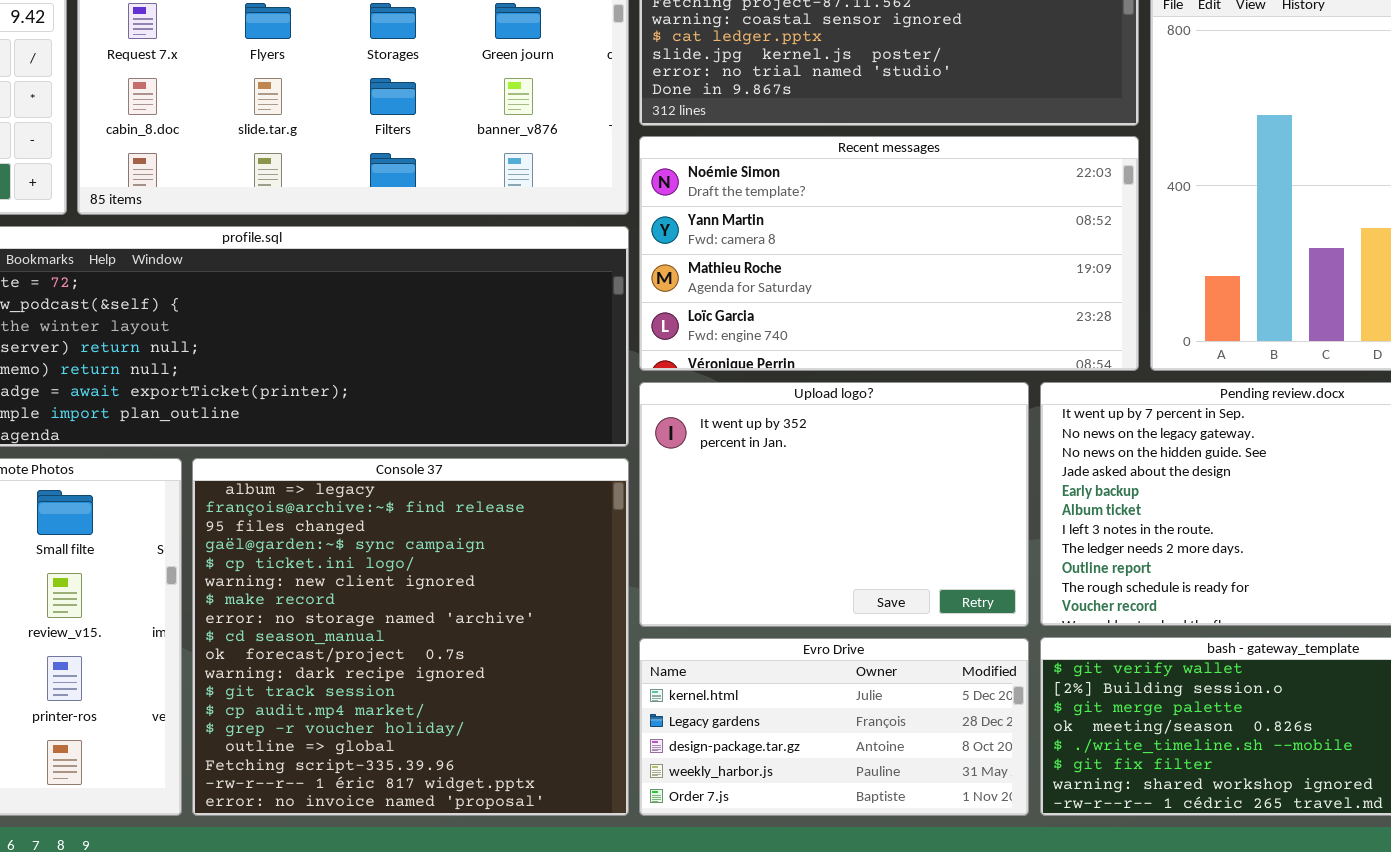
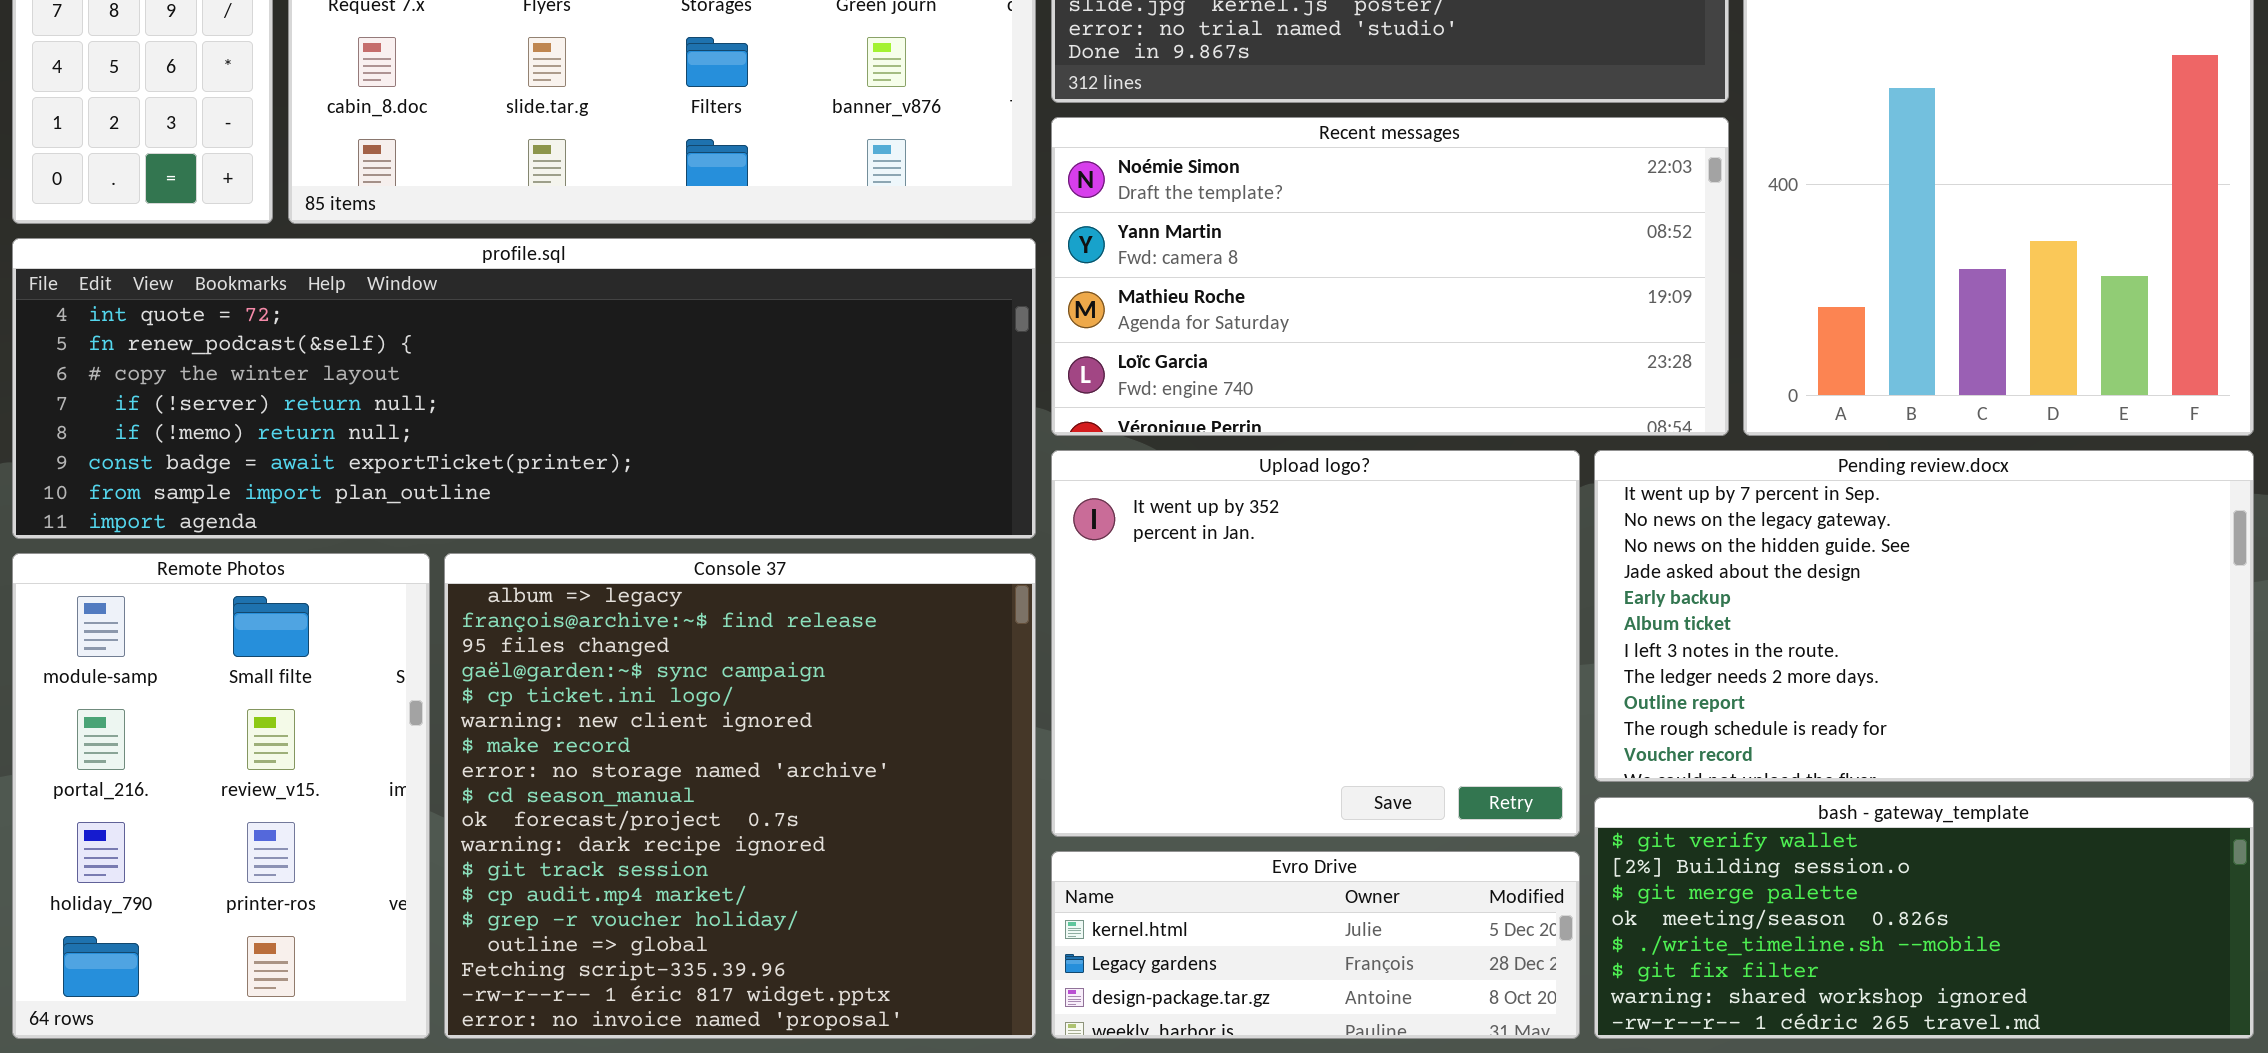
Upload logo?: [639,382,1029,627] -> [1051,450,1580,837], resized
Evro Drive: [639,638,1029,816] -> [1051,851,1580,1039], resized

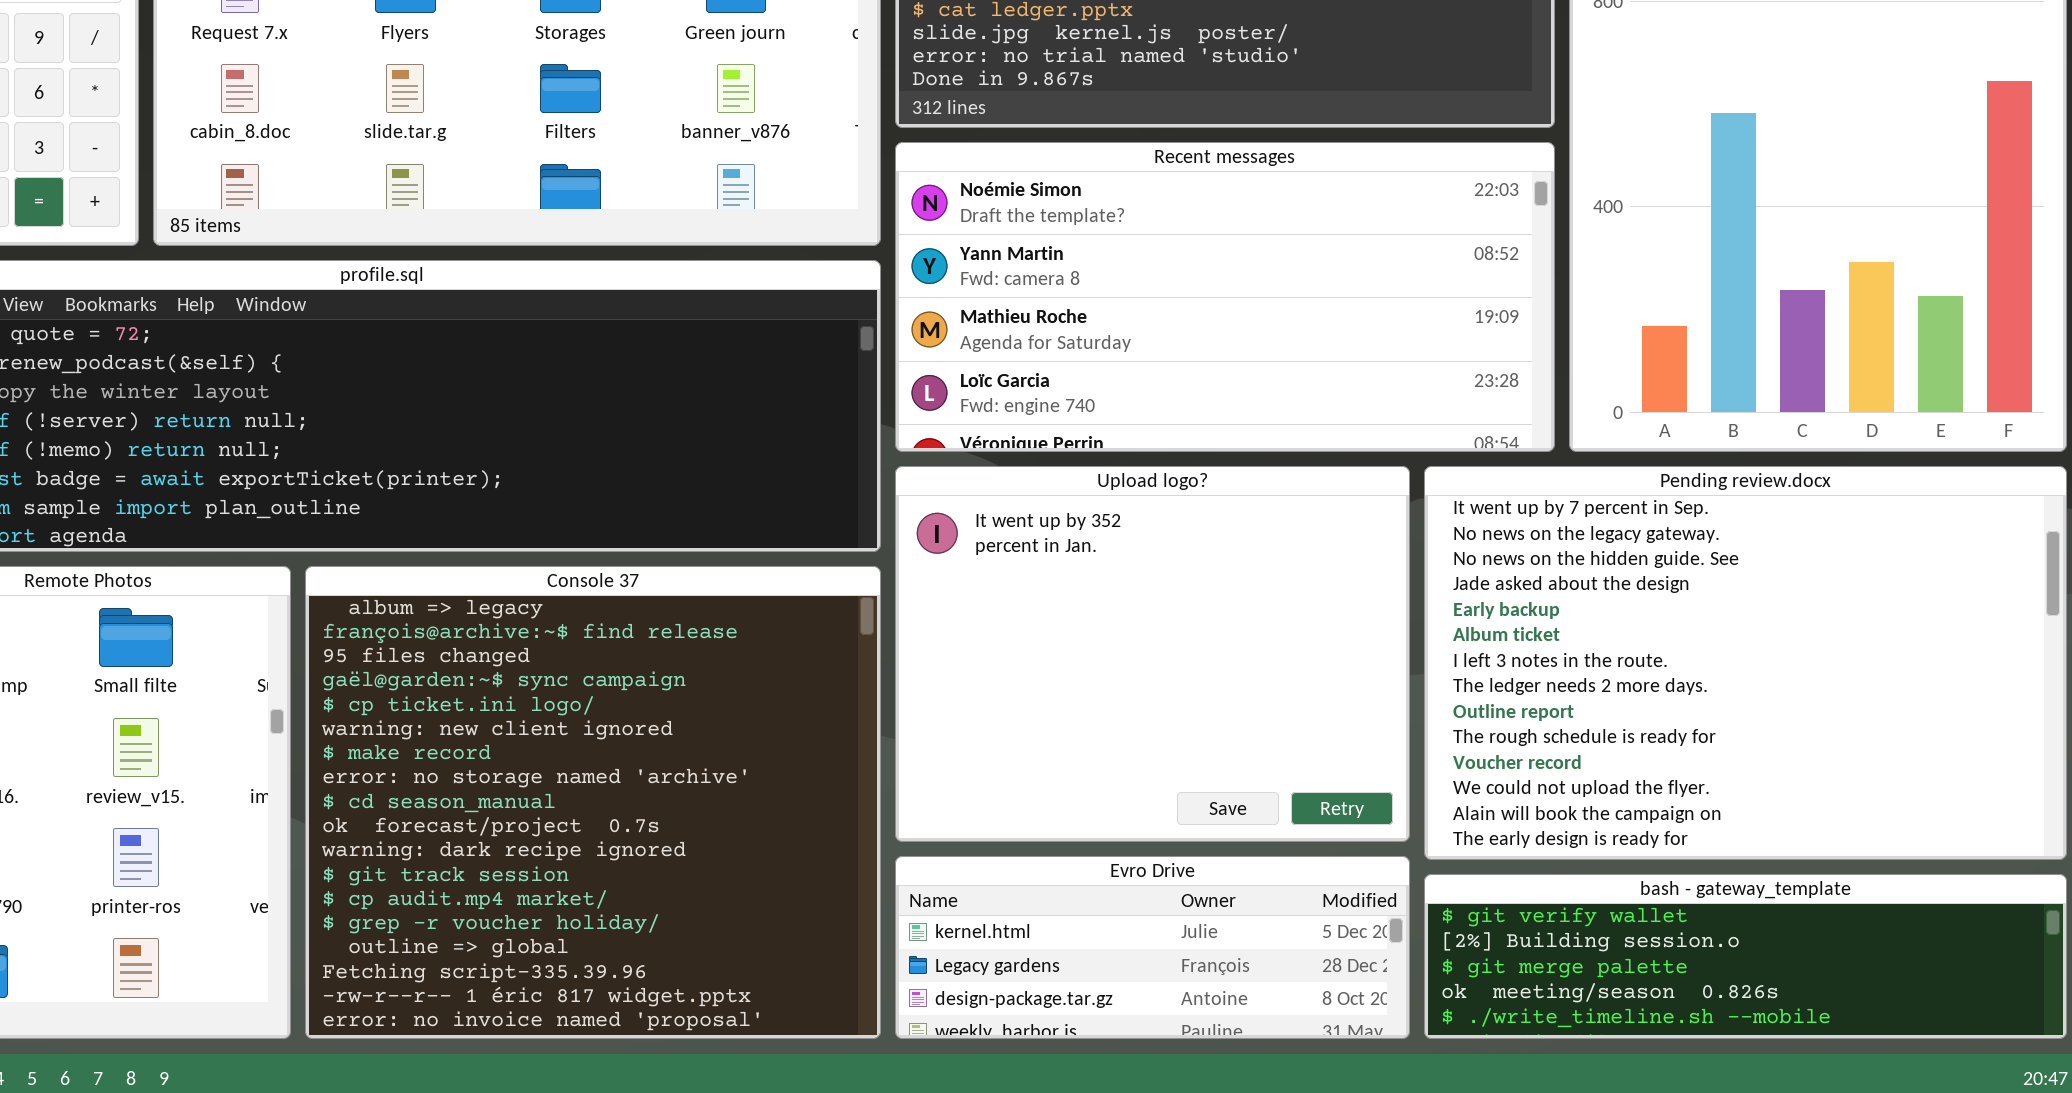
Pending review.docx: [1594,450,2254,782] -> [1424,466,2067,860], resized
bash - gateway_template: [1594,797,2254,1039] -> [1424,874,2067,1039], resized

